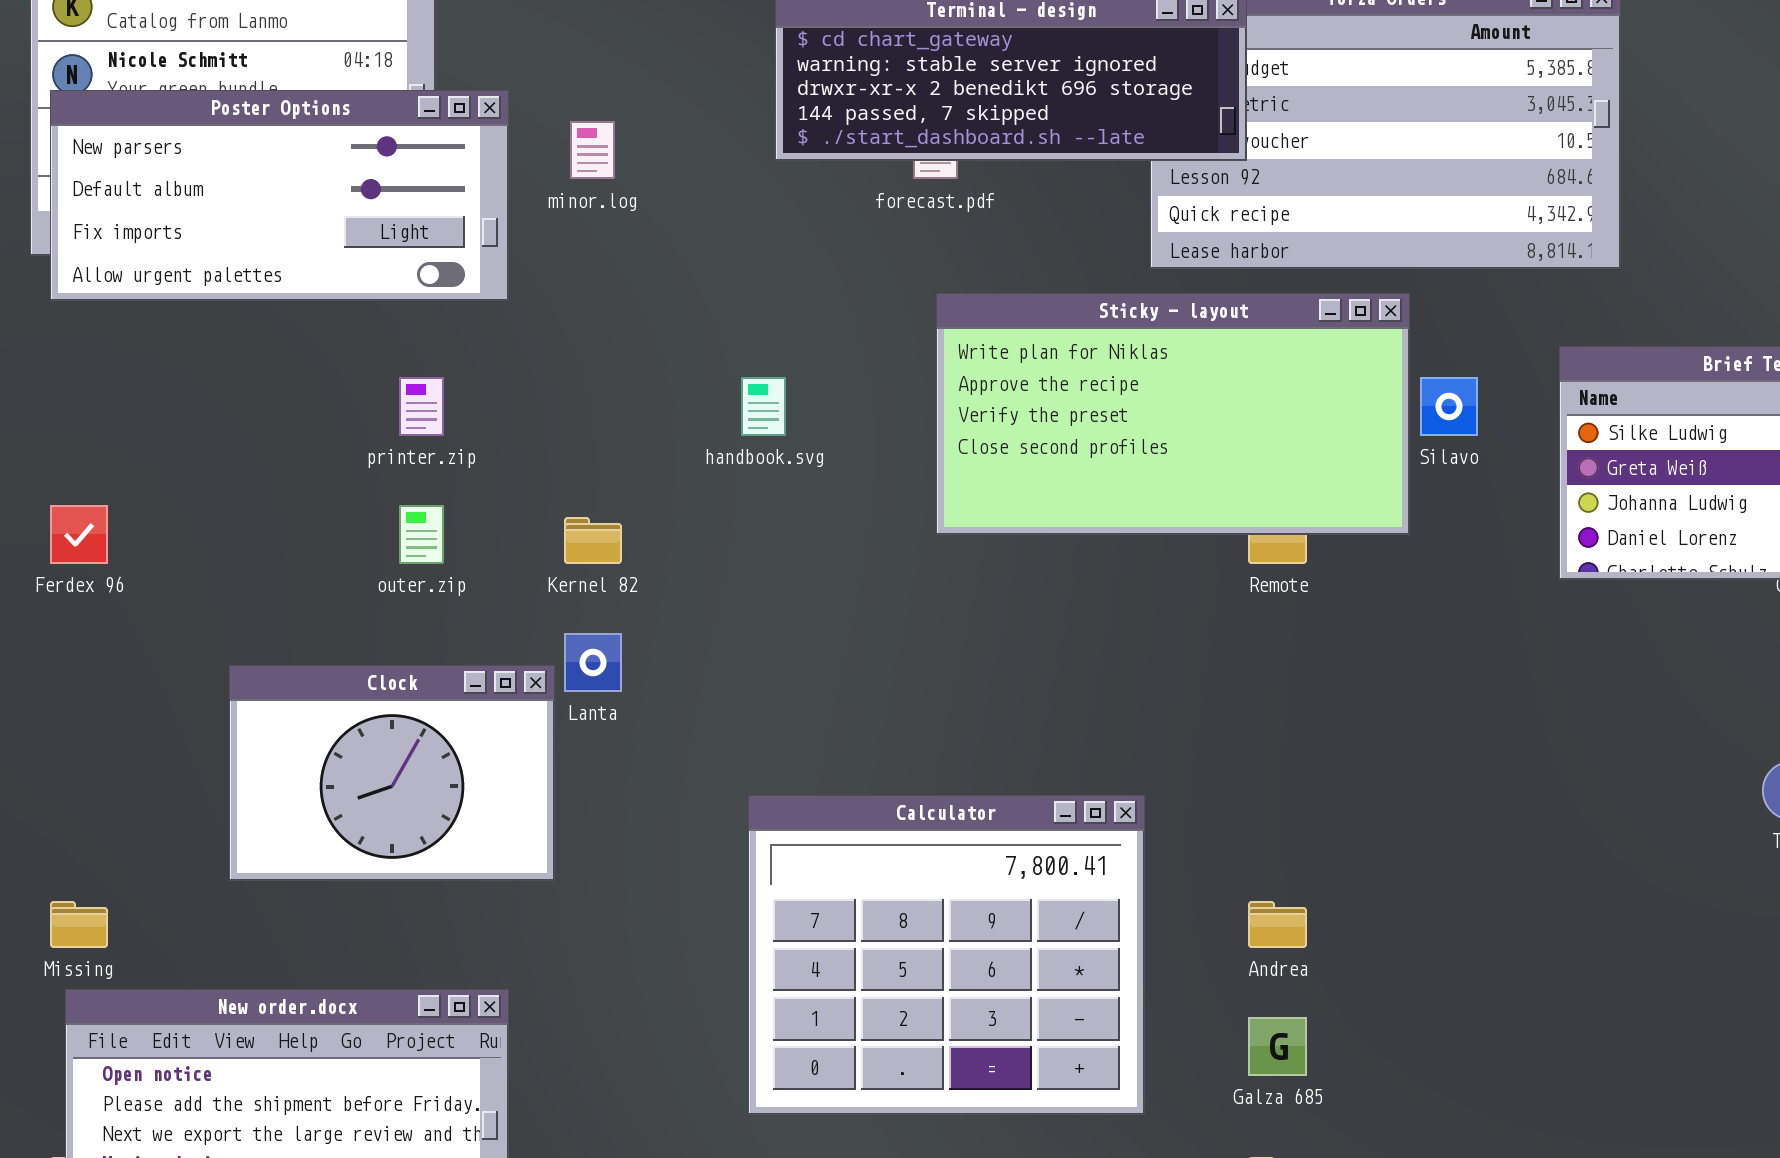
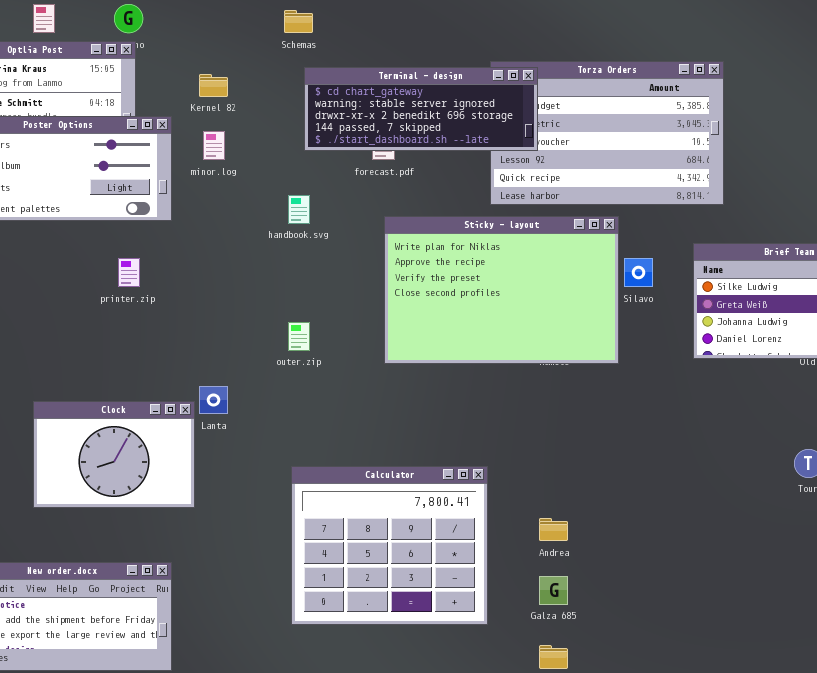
Sticky - layout: [936,293,1410,535] -> [384,216,619,364], resized
handbook.svg: [741,377,786,436] -> [288,195,310,224], moved
outer.zip: [399,505,444,564] -> [288,322,310,351], moved
Kernel 82: [564,517,622,564] -> [199,74,228,97], moved

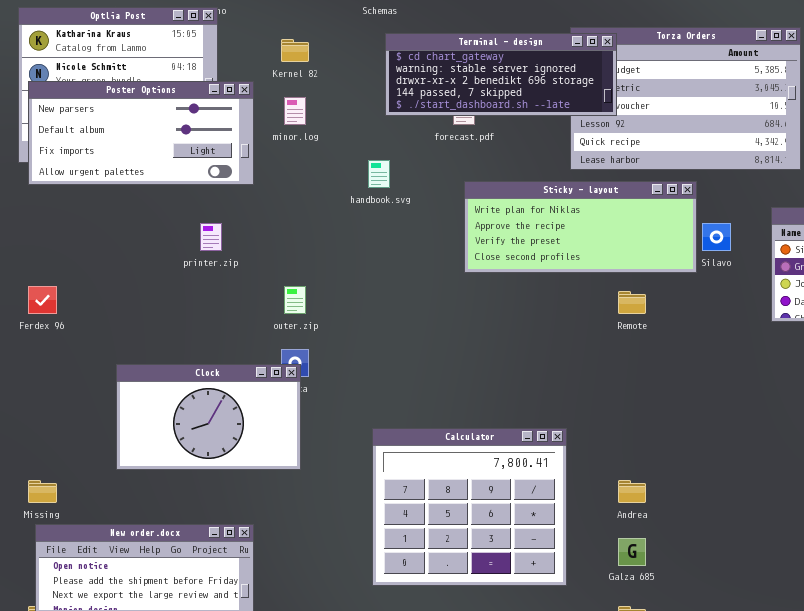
Sticky - layout: [384,216,619,364] -> [464,181,697,273], resized
outer.zip: [288,322,310,351] -> [284,286,306,314], moved
Clock: [33,401,195,508] -> [116,364,301,470], resized

